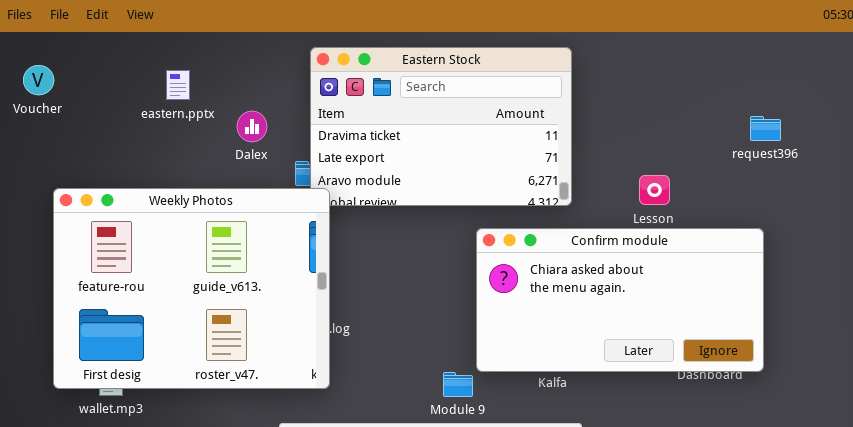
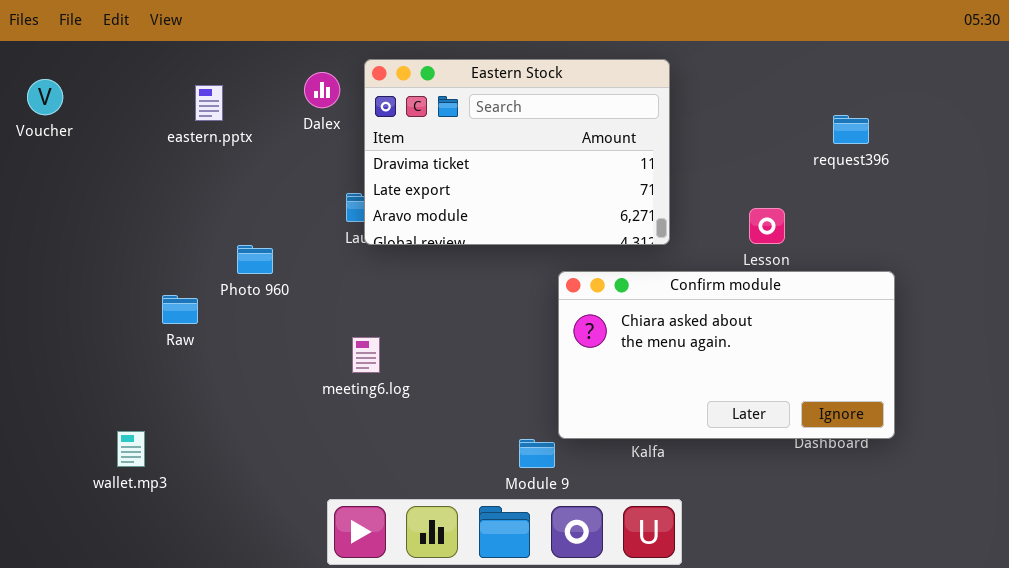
Dalex: [237,111,267,142] -> [304,72,340,108], moved
request396: [750,116,781,141] -> [833,115,869,144], moved
Weekly Photos: [53,188,330,389] -> none, closed

